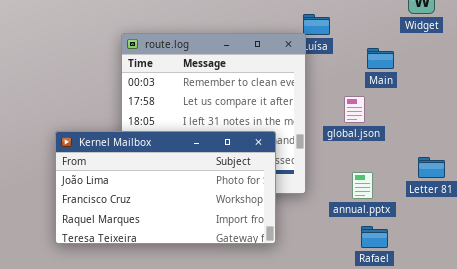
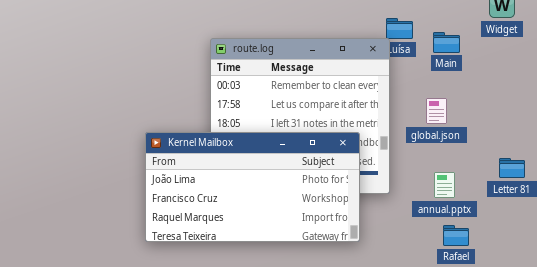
Main: [367,48,394,69] -> [433,32,460,53], moved

